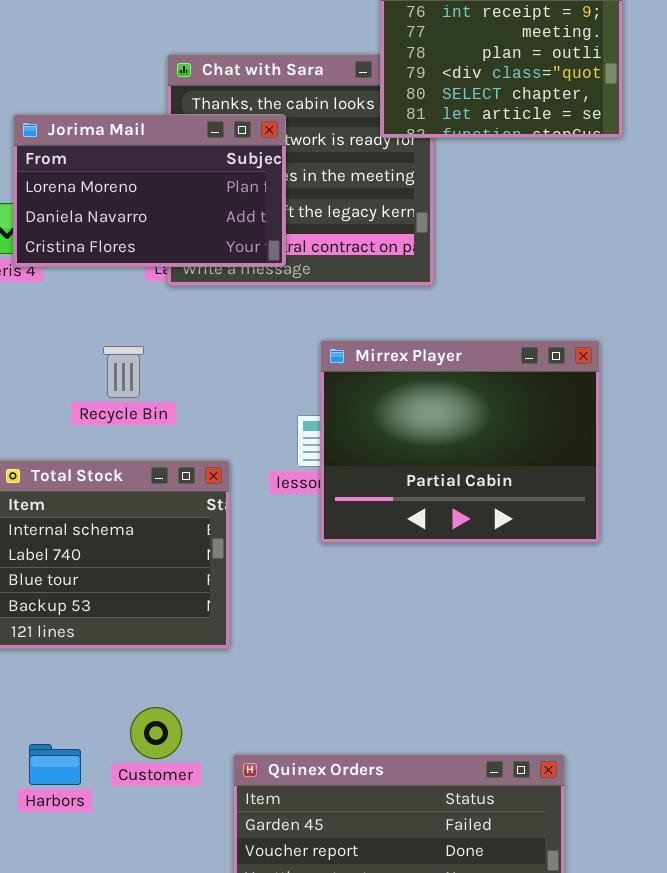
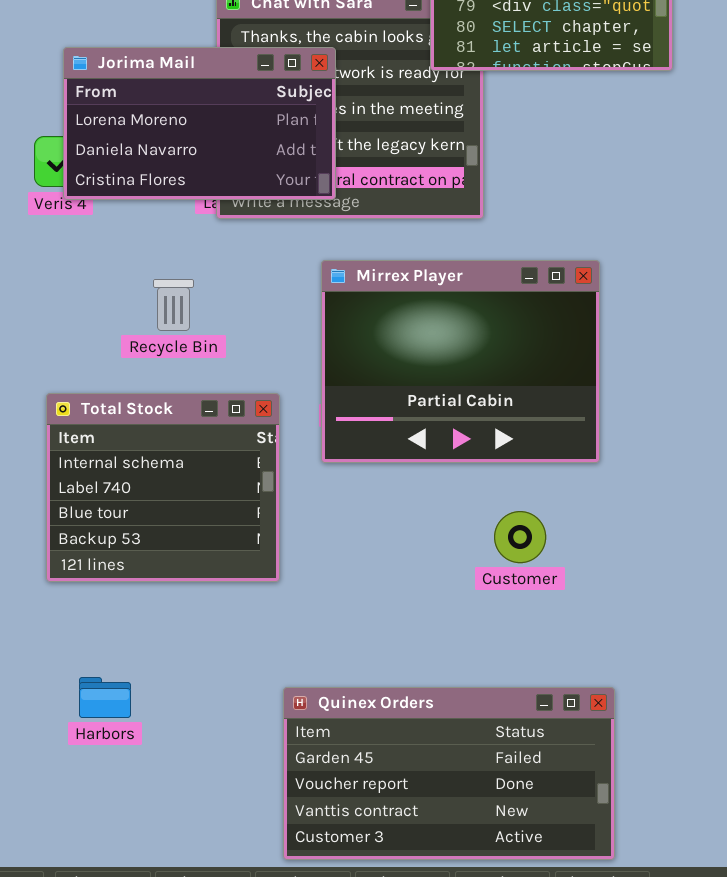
Mirrex Player: [320,340,600,543] -> [321,260,600,463], moved
Customer: [130,707,182,759] -> [494,511,546,563], moved

